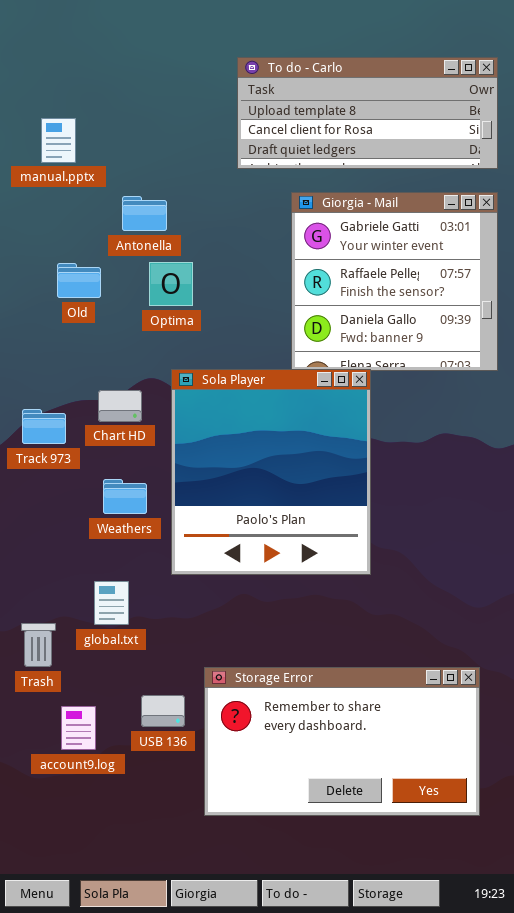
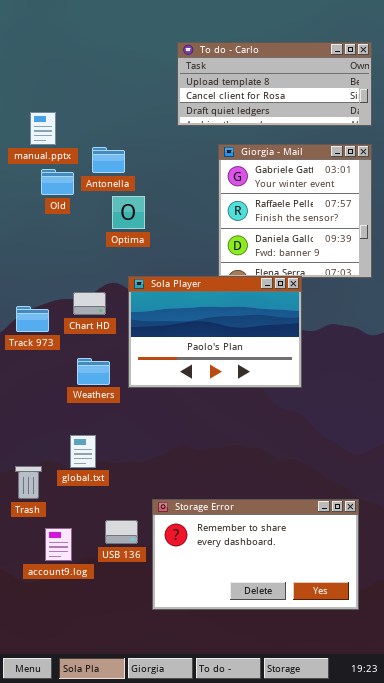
manual.pptx: [41,118,76,163] -> [30,112,56,145], moved
Old: [57,263,101,298] -> [41,169,74,195], moved
Sola Player: [171,369,371,575] -> [128,276,302,388], resized

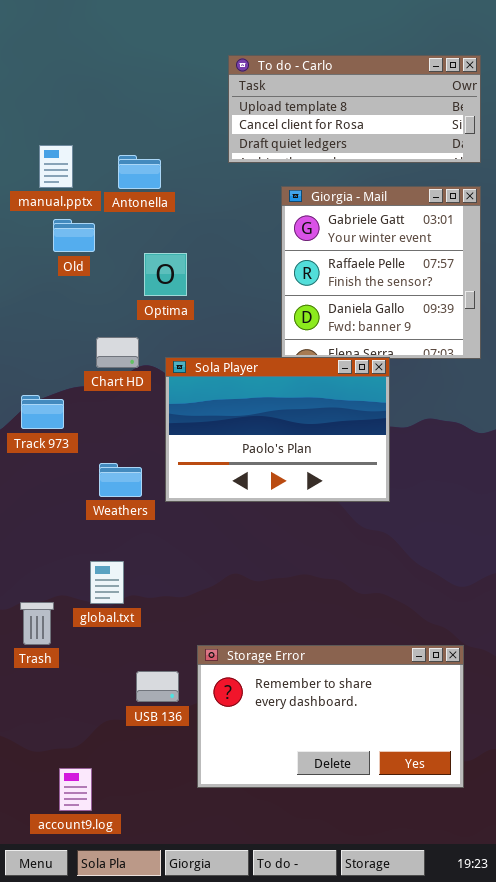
Antonella: [92,147,125,173] -> [118,155,161,189], moved
Chart HD: [73,292,106,315] -> [96,337,139,368], moved
account9.log: [45,528,72,561] -> [59,768,92,811], moved

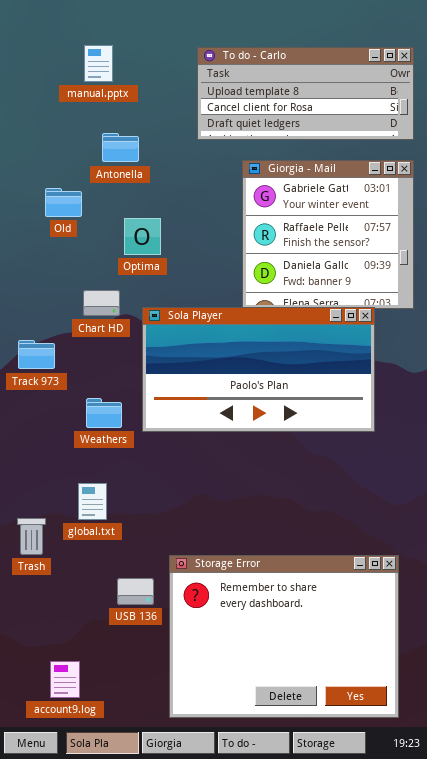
manual.pptx: [39,145,73,188] -> [84,45,113,82], moved
Sola Player: [165,357,390,502] -> [142,307,375,432], resized
Storage Error: [197,645,464,788] -> [169,555,399,718], resized

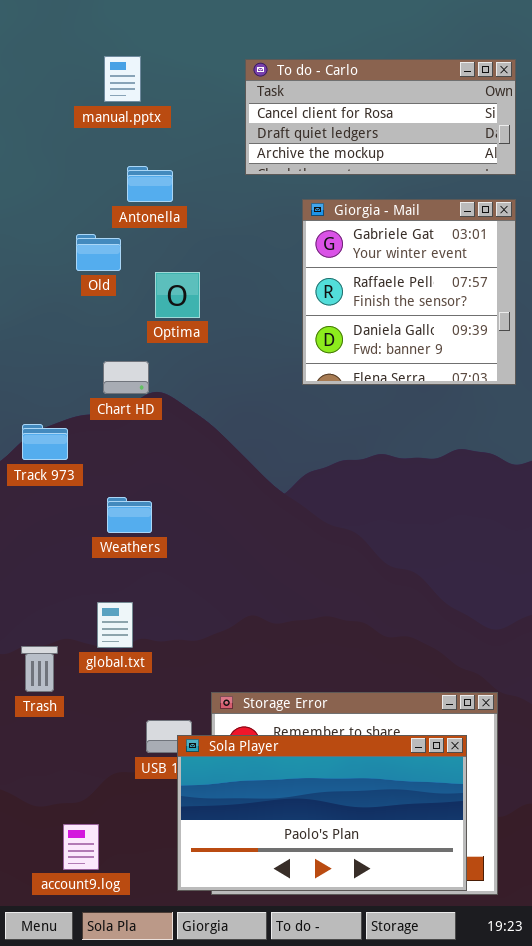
To do - Carlo: [197,47,414,140] -> [245,59,516,175], scrolled down 1 row
Old: [45,188,82,217] -> [76,234,121,271], moved
Sola Player: [142,307,375,432] -> [177,735,467,891], moved

